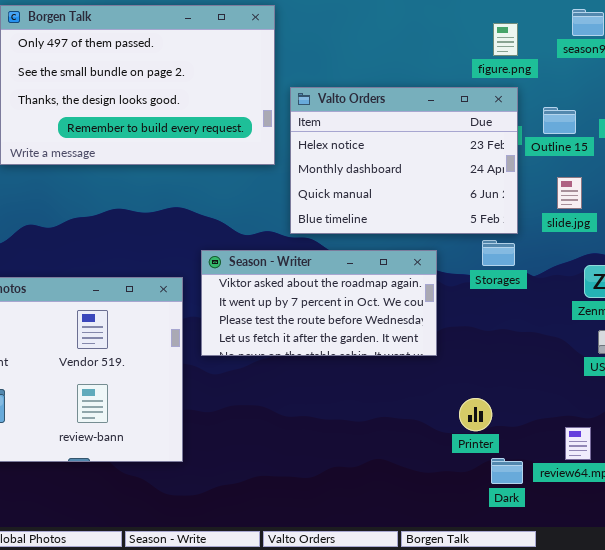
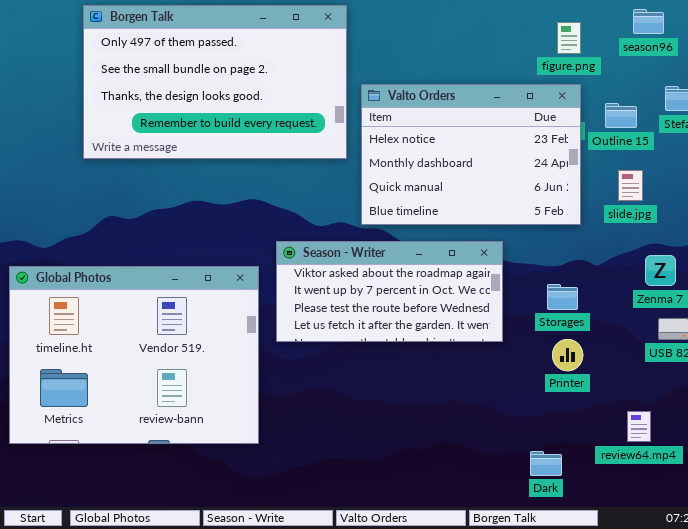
Storages: [482,240,515,266] -> [547,284,578,310], moved
Printer: [459,398,492,431] -> [552,339,583,371], moved
Dark: [491,458,523,484] -> [530,451,562,476], moved

